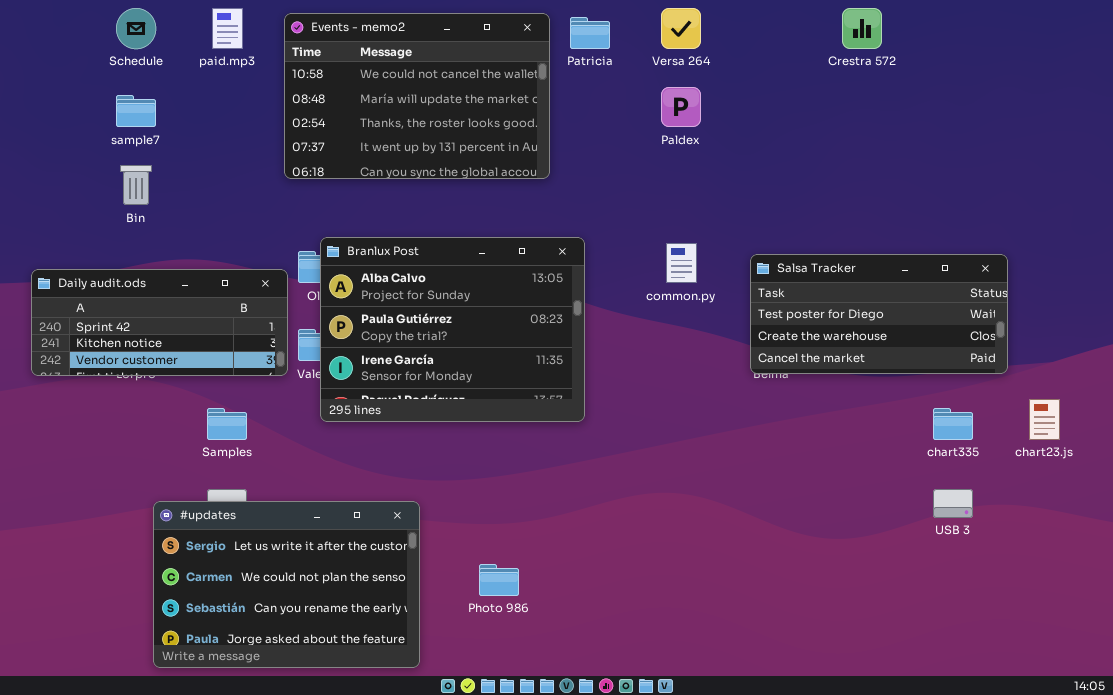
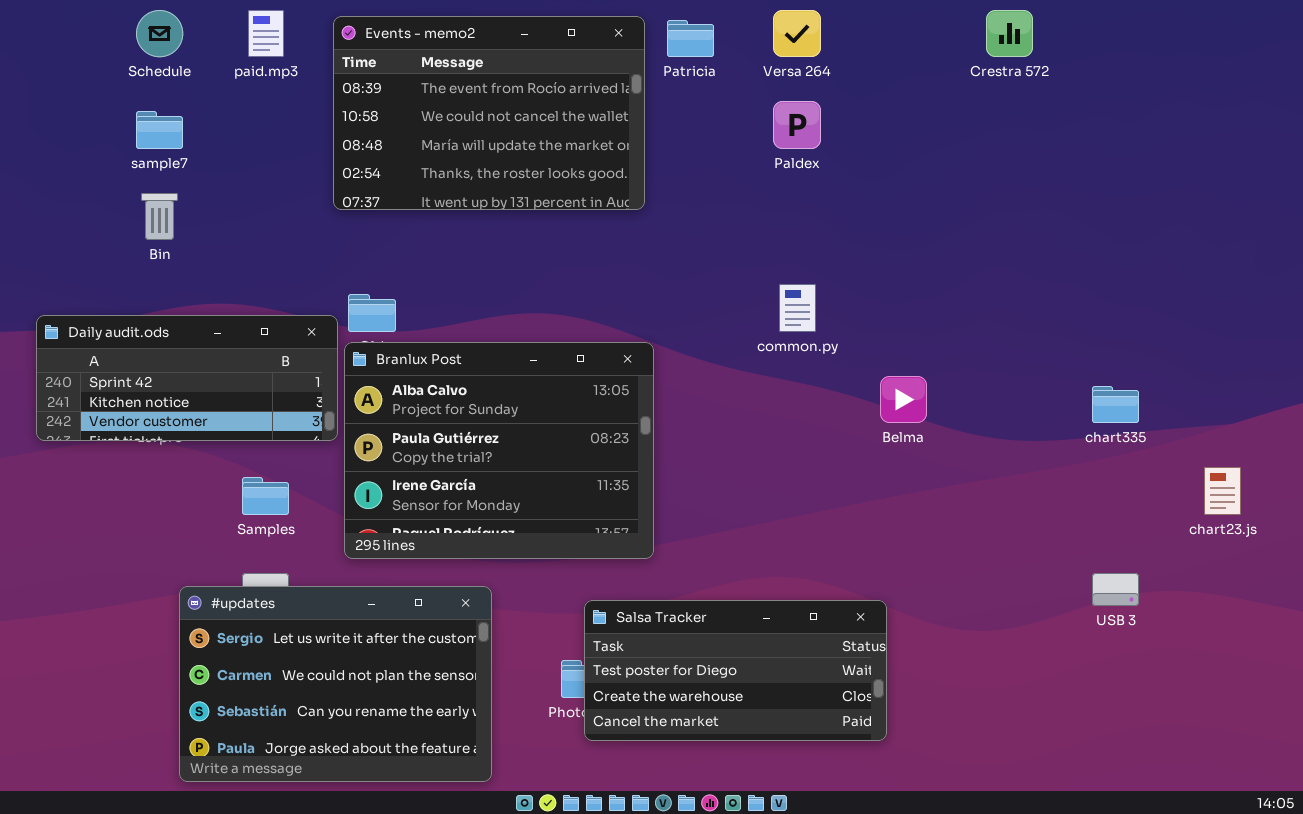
Events - memo2: [284,13,550,179] -> [333,16,645,210], scrolled up 1 row
Branlux Post: [320,237,585,422] -> [344,342,654,559], moved
Salsa Tracker: [750,254,1008,374] -> [584,600,887,741], moved
chart335: [933,408,973,440] -> [1092,386,1139,423], moved

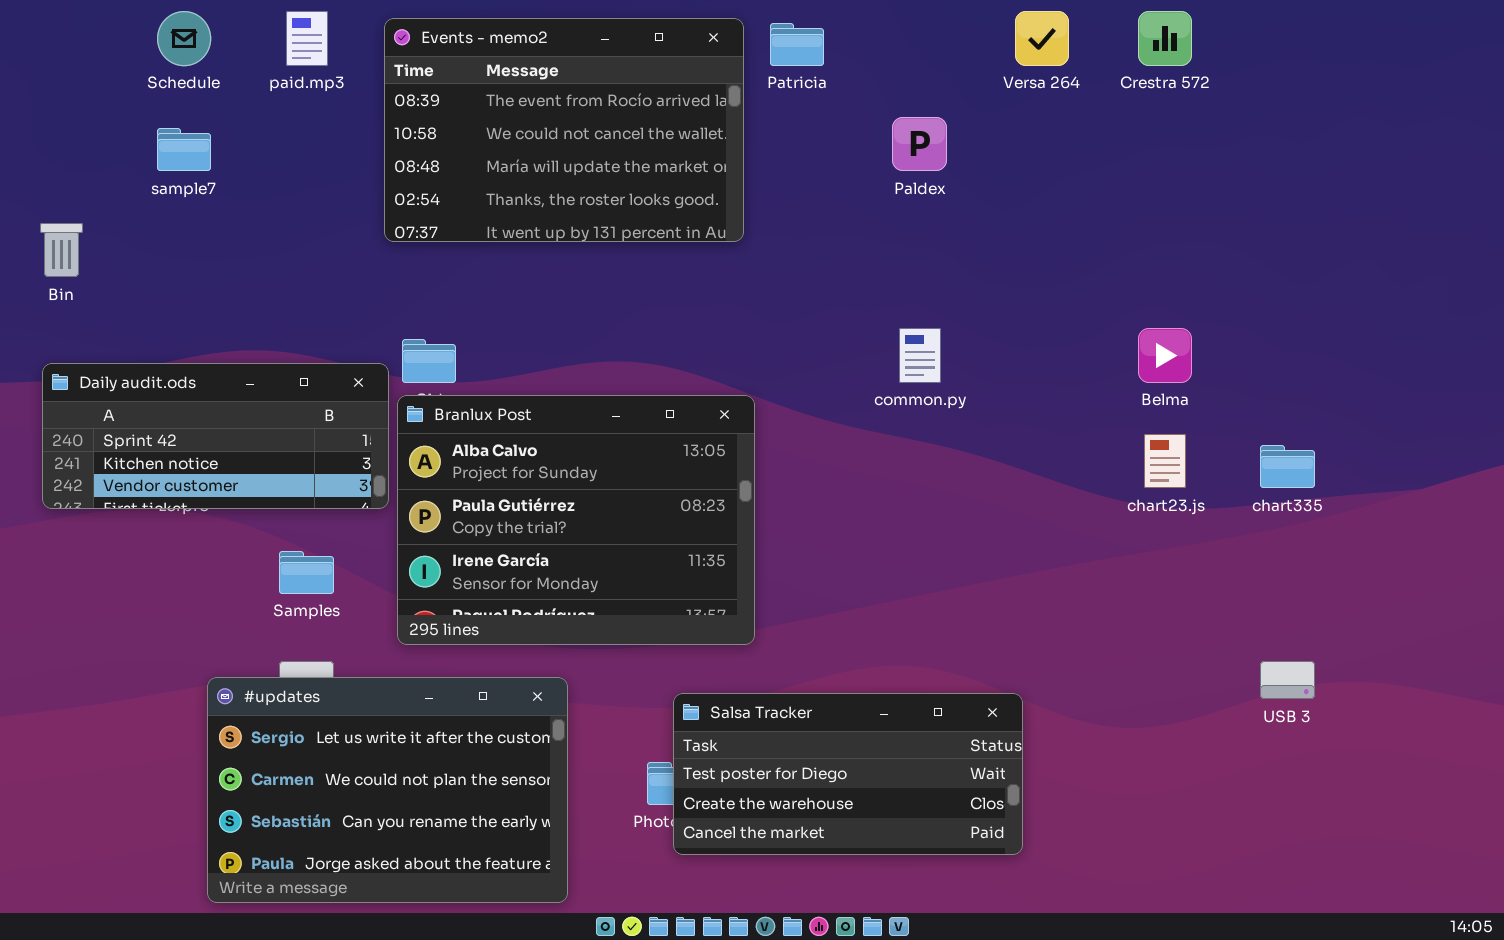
Versa 264: [773,10,821,57] -> [1015,11,1069,66], moved
Bin: [141,193,178,240] -> [40,223,83,277], moved
Belma: [880,376,927,423] -> [1138,328,1192,383], moved
chart23.js: [1204,467,1241,515] -> [1144,434,1186,488], moved

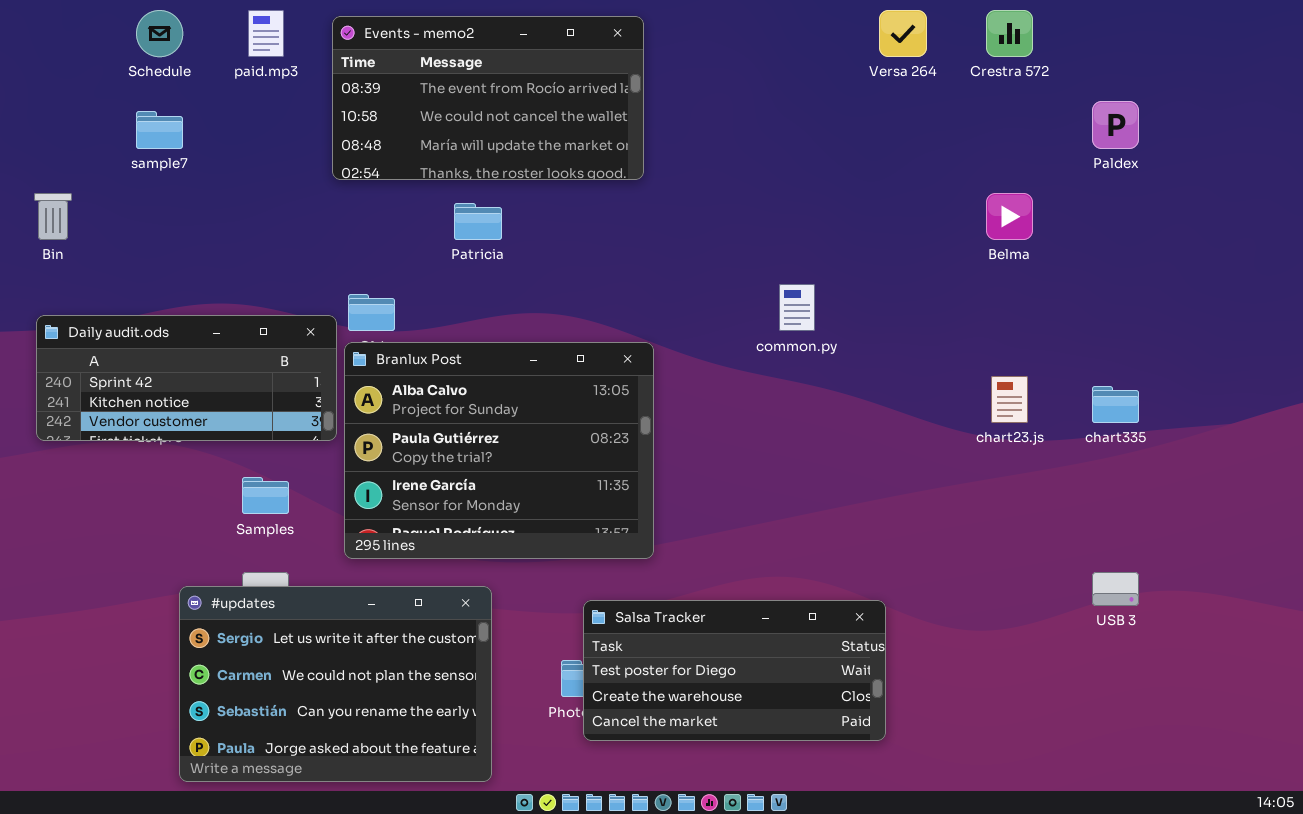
Events - memo2: [384,18,744,242] -> [332,16,644,180], resized
Patricia: [770,23,824,66] -> [454,203,502,240], moved
Paldex: [892,117,947,171] -> [1092,101,1139,149], moved
Belma: [1138,328,1192,383] -> [986,193,1033,240], moved

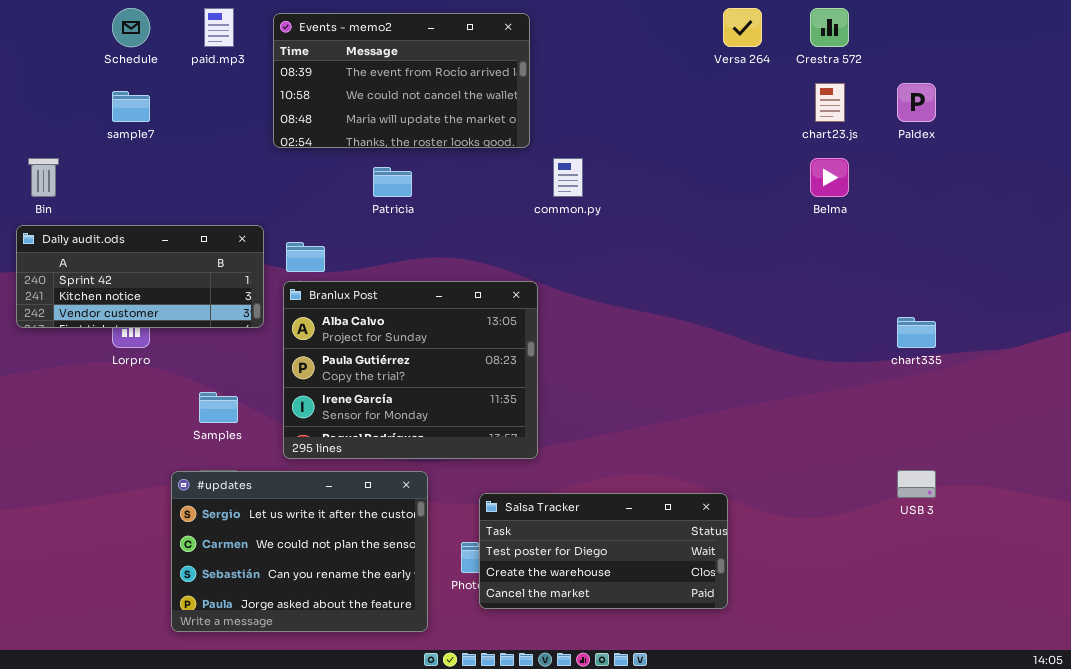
common.py: [779,284,815,331] -> [553,158,583,197], moved
Daily audit.ods: [36,315,337,441] -> [16,225,264,328], moved
chart23.js: [991,376,1028,423] -> [815,83,845,122], moved
#updates: [179,586,492,782] -> [171,471,428,632], moved

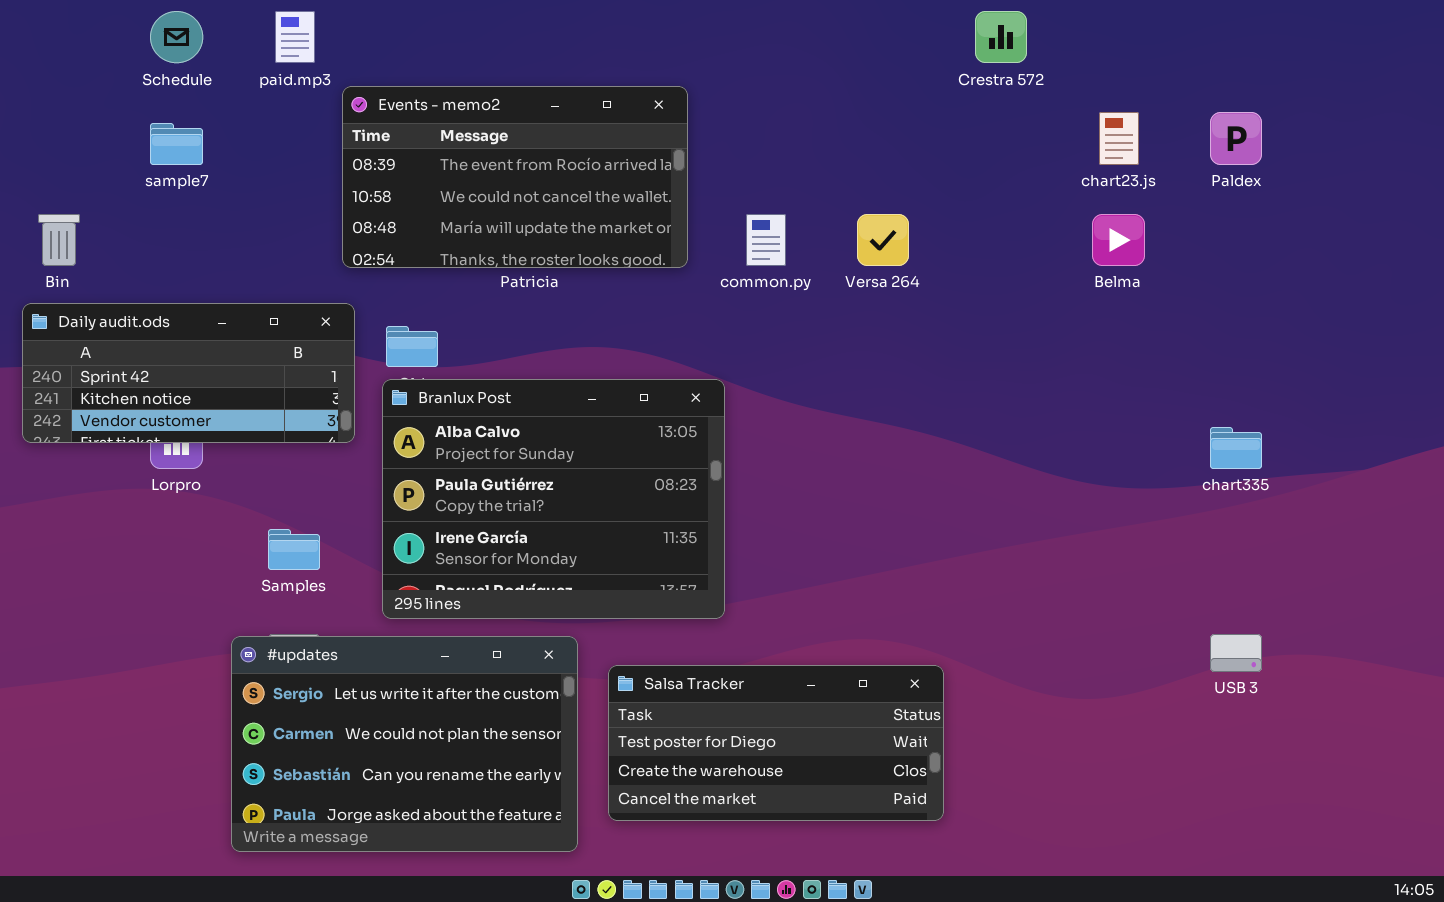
Versa 264: [723,8,762,47] -> [857,214,909,266], moved
Crestra 572: [810,8,849,47] -> [975,11,1027,63], moved
Events - memo2: [273,13,530,148] -> [342,86,688,268], moved
Salsa Tracker: [479,493,728,609] -> [608,665,944,821], moved

